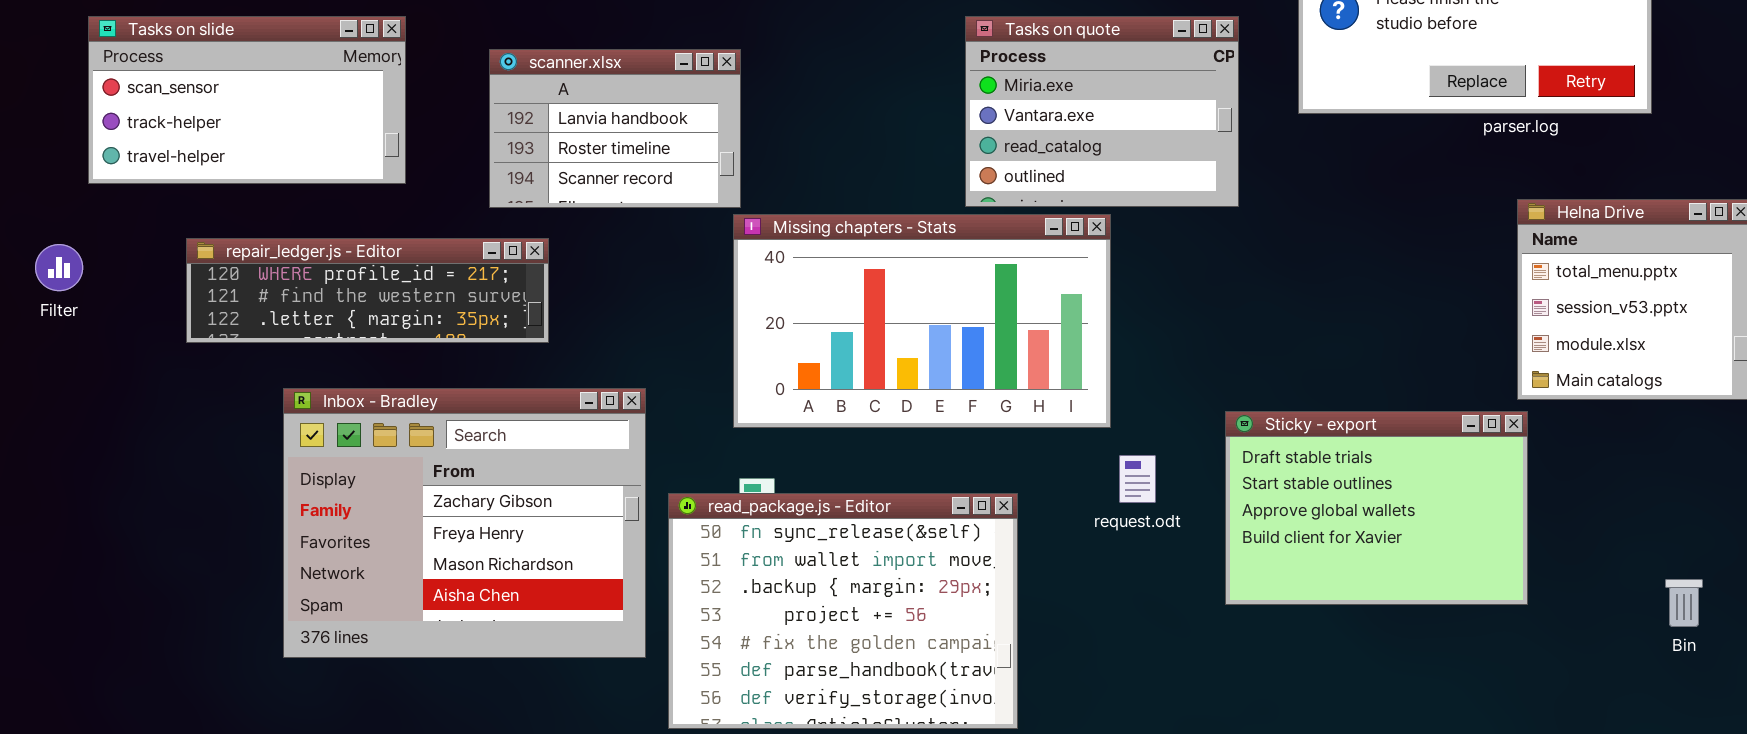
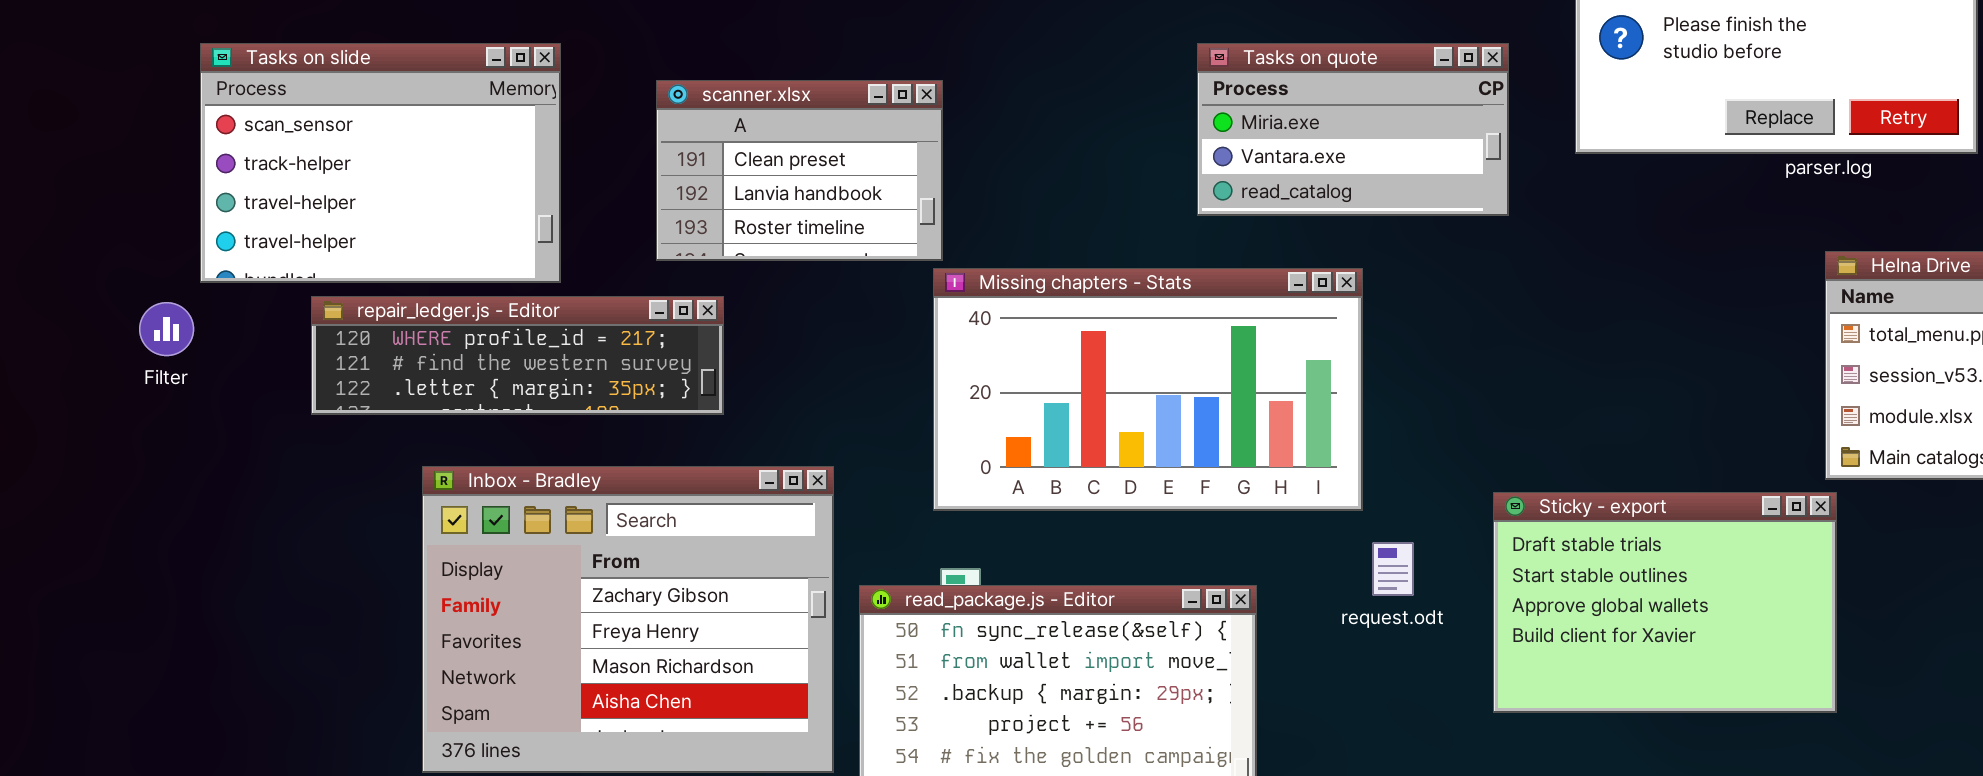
Tasks on slide: [88,16,406,184] -> [200,43,561,283], resized
Tasks on quote: [965,16,1239,207] -> [1197,43,1509,216], resized
scanner.xlsx: [489,49,741,208] -> [656,80,943,261], scrolled up 1 row

